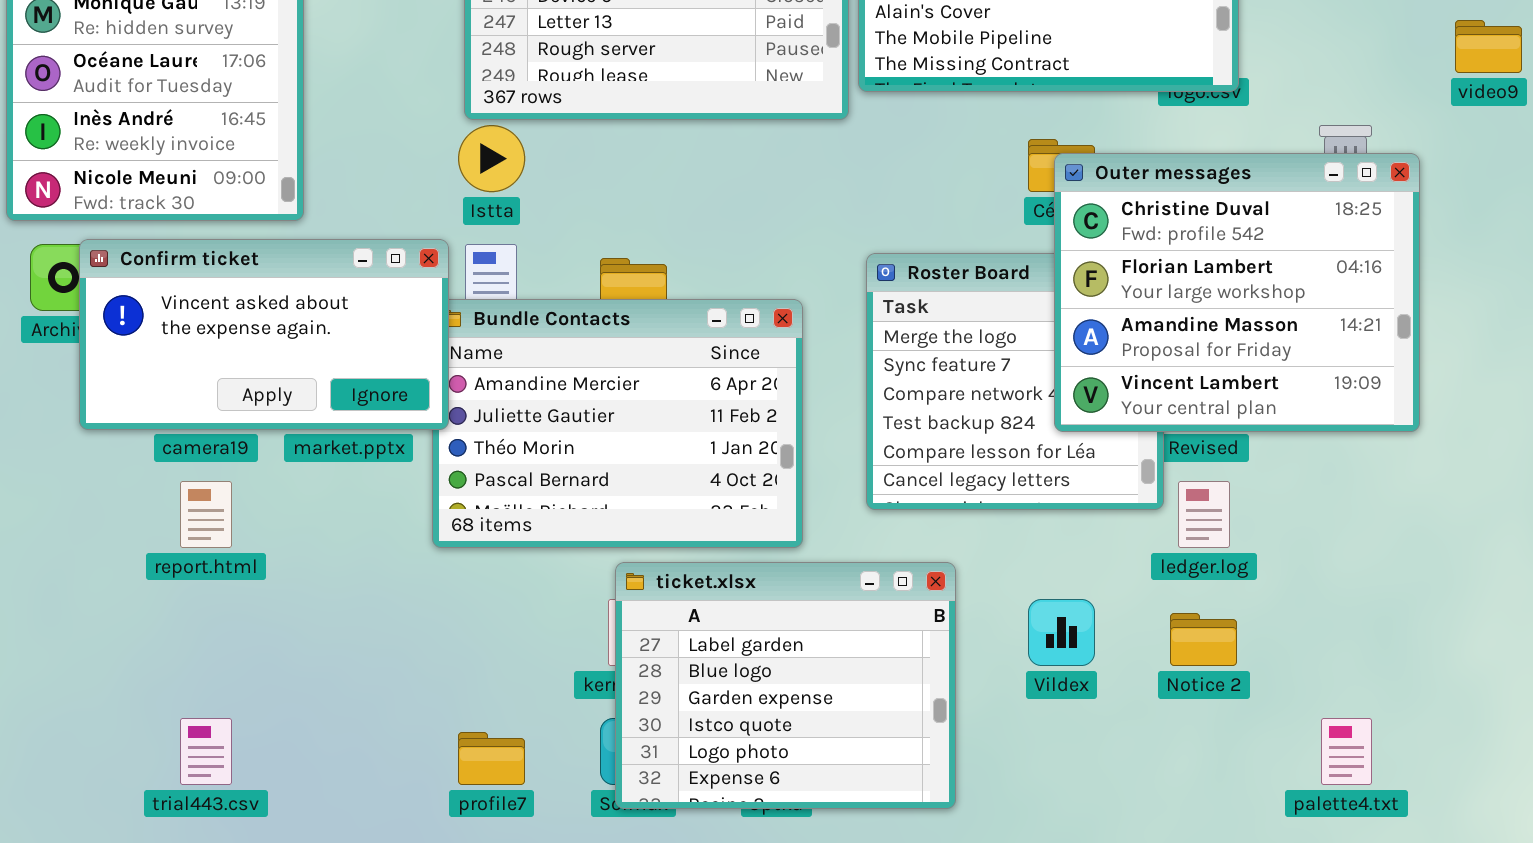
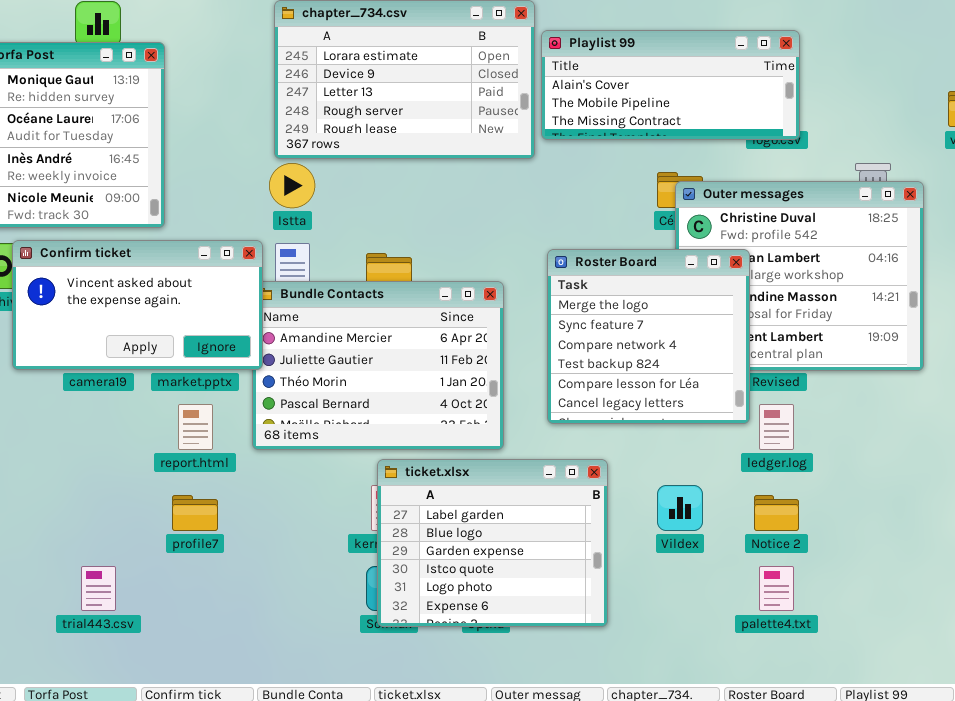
Roster Board: [866,253,1164,510] -> [547,249,750,424], raised
report.html: [180,481,232,548] -> [178,404,213,450], moved
palette4.txt: [1321,718,1372,785] -> [759,566,794,611], moved
profile7: [458,732,525,785] -> [172,495,218,531], moved

